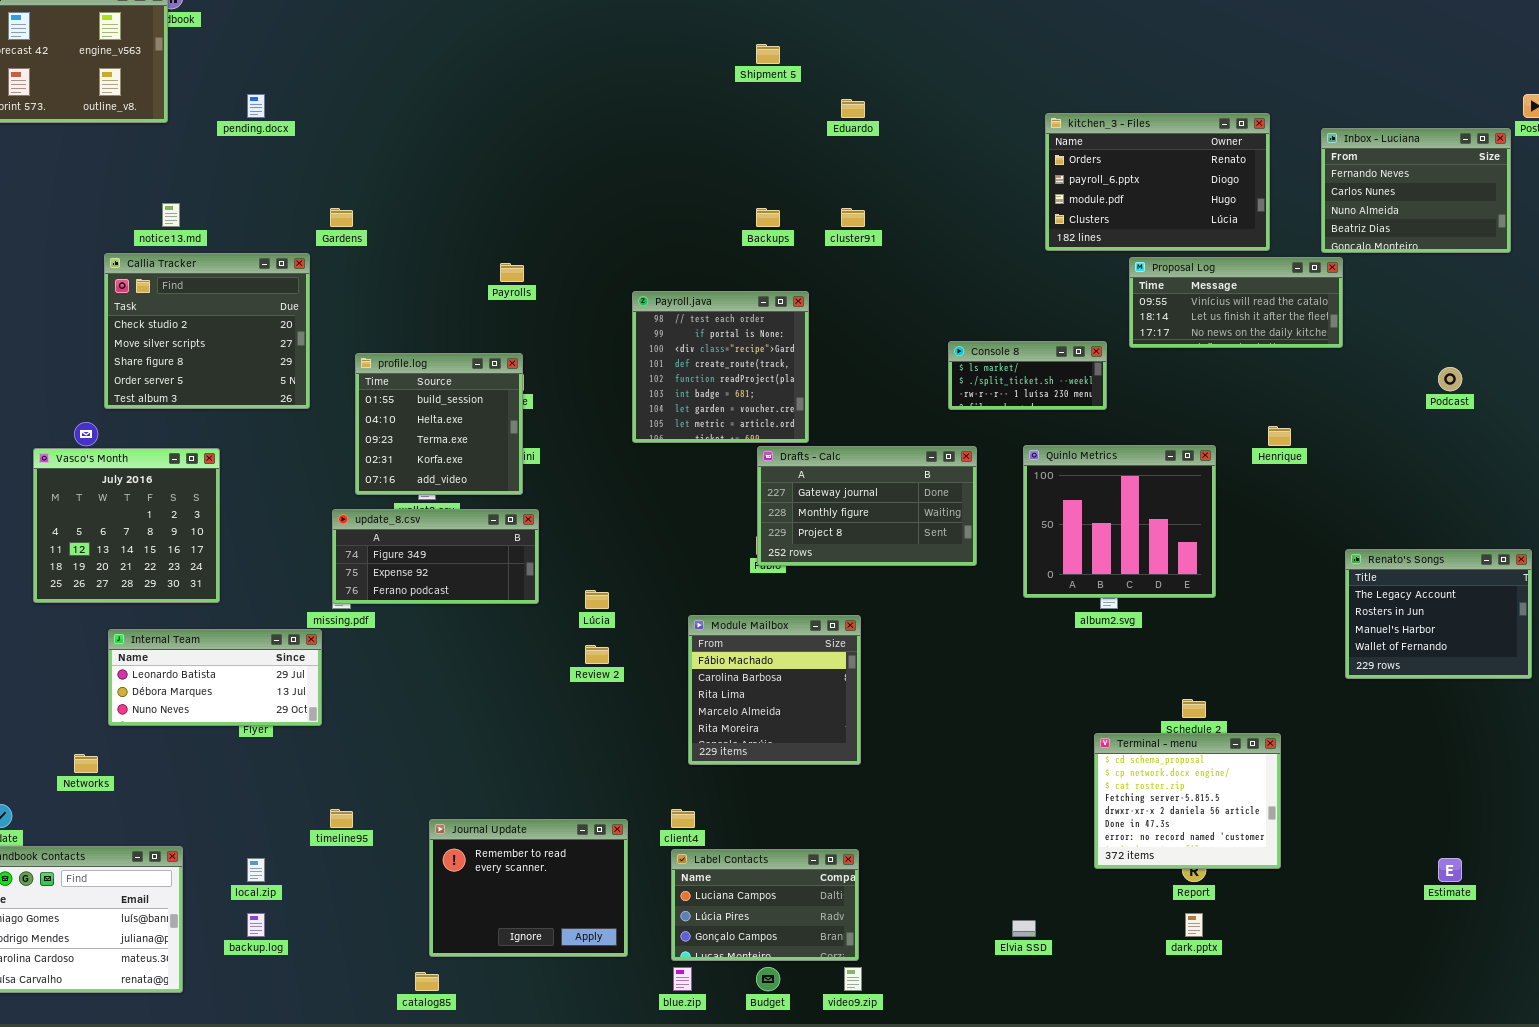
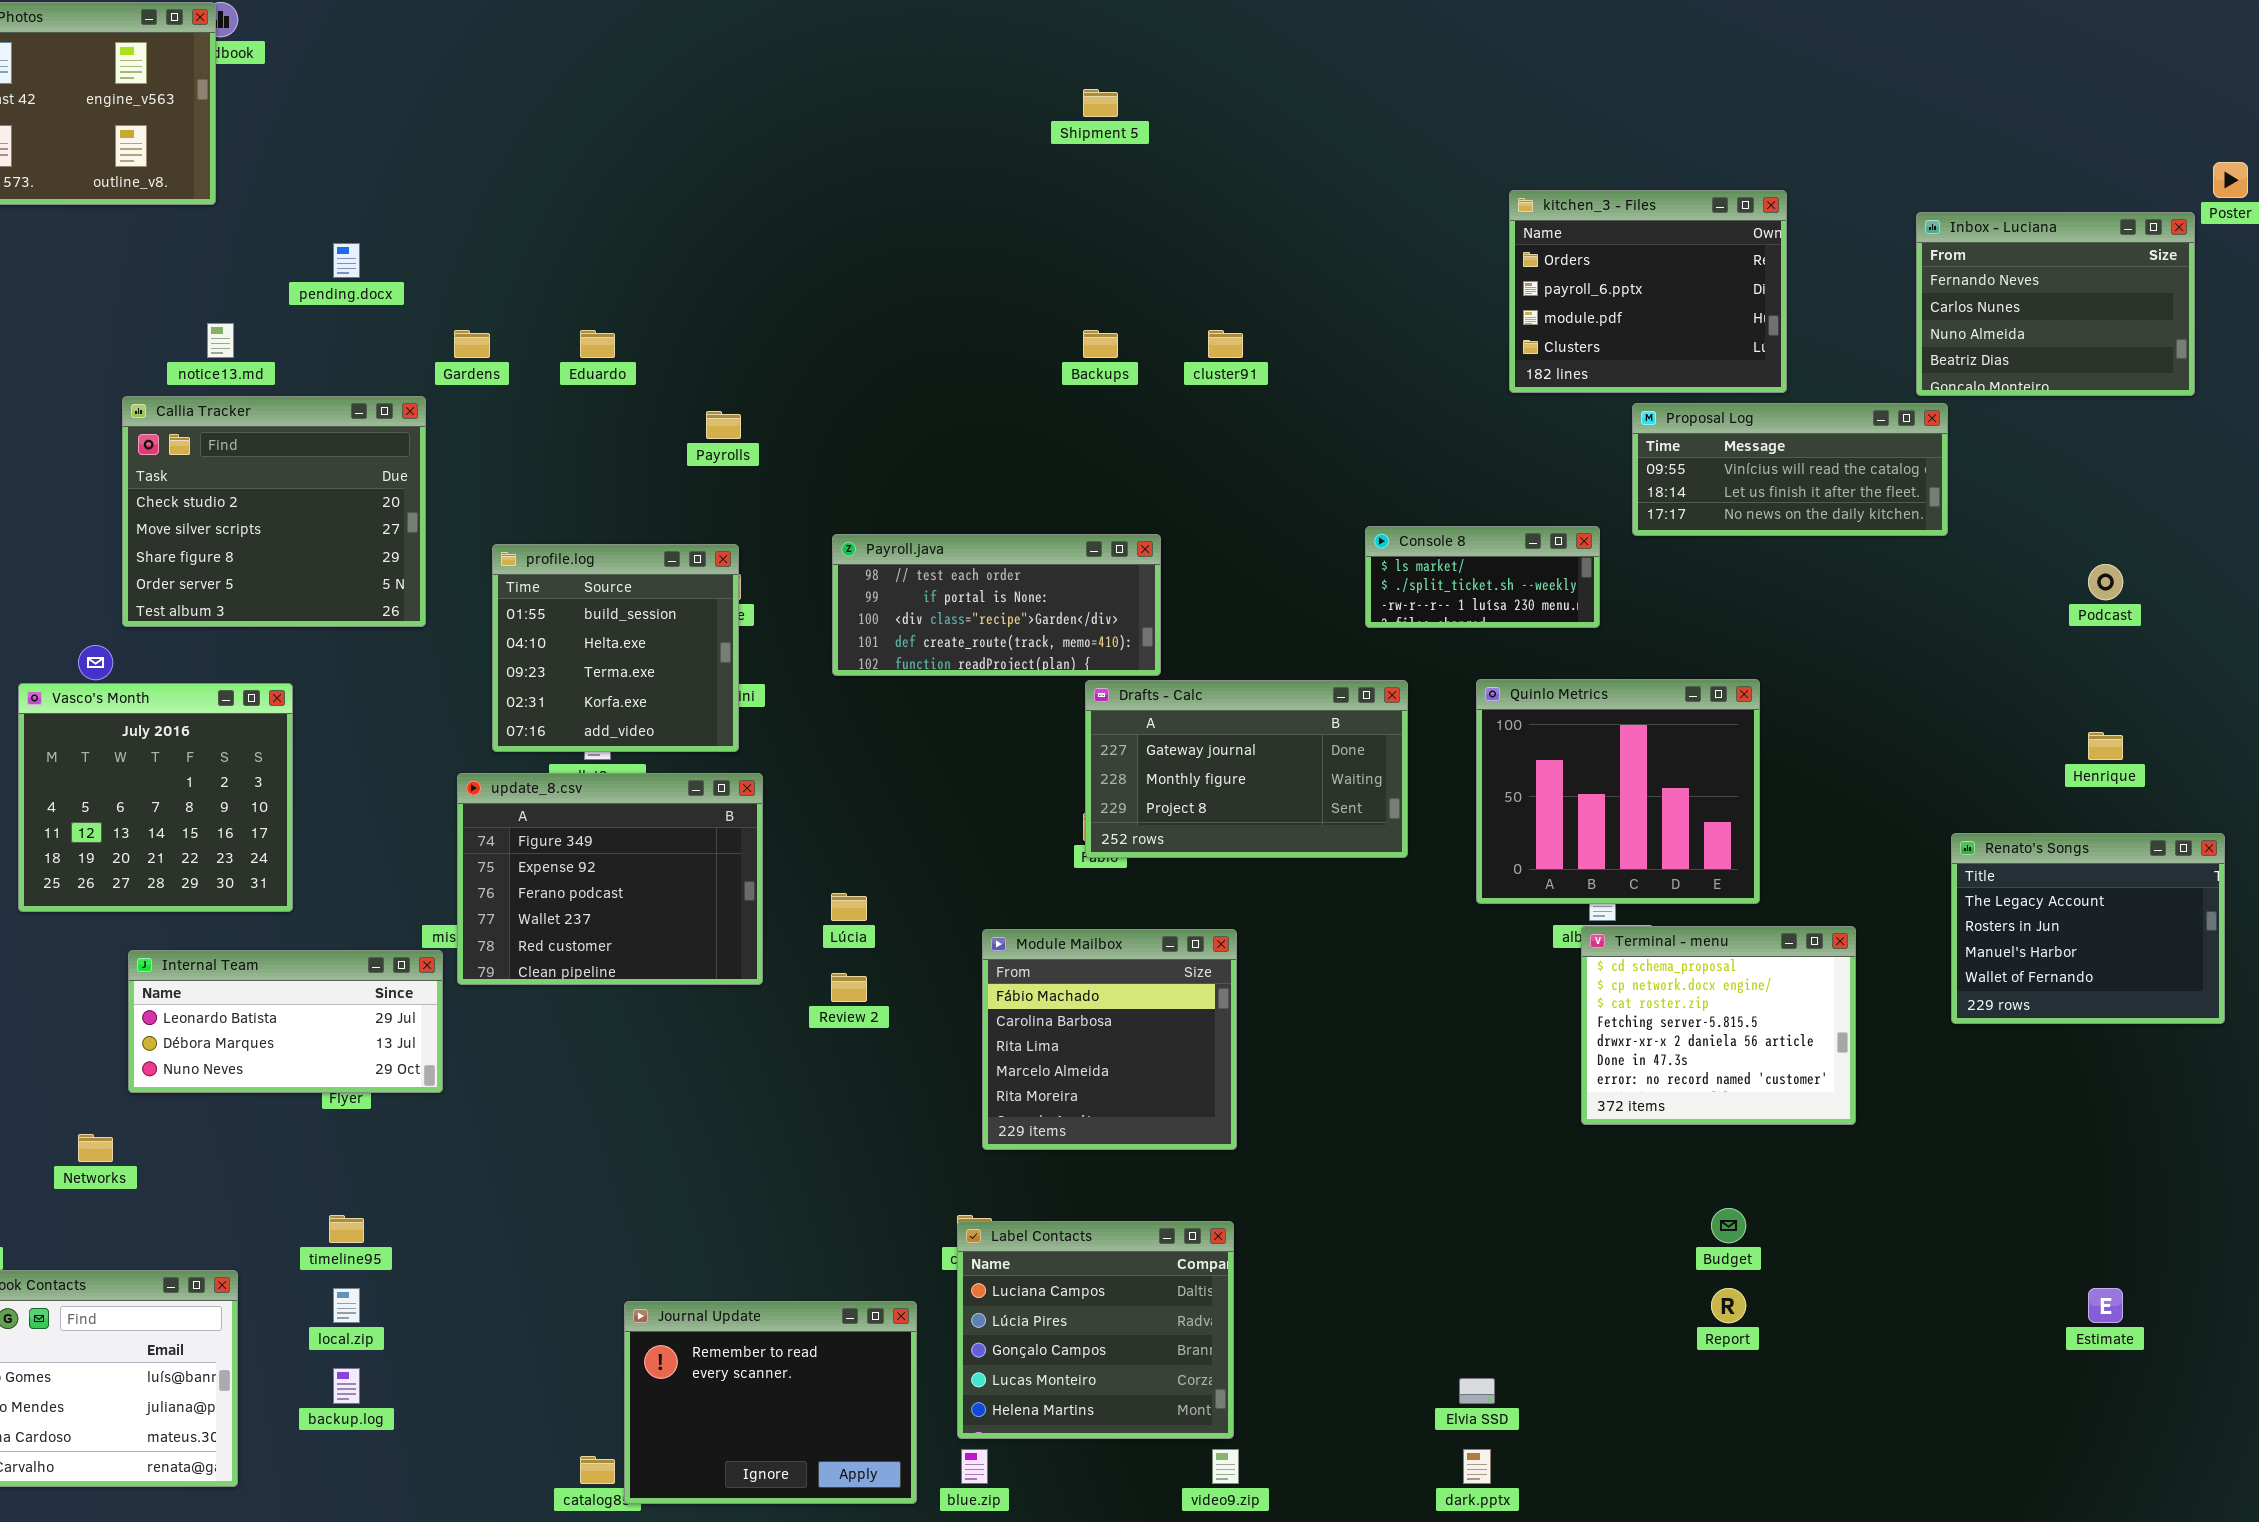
pending.docx: [247,94,265,118] -> [333,243,360,278], moved
Eduardo: [841,99,865,118] -> [580,330,615,358], moved
kitchen_3 - Files: [1045,113,1270,251] -> [1509,190,1787,393], resized
Payroll.java: [632,291,809,443] -> [832,534,1161,676], resized
Henrique: [1268,426,1291,446] -> [2088,732,2123,760], moved
update_8.csv: [332,509,539,604] -> [457,773,763,985], resized
Terminal - menu: [1094,733,1281,869] -> [1581,926,1856,1125], moved
timeline95: [330,809,353,828] -> [329,1215,364,1243], moved
Journal Update: [429,819,628,957] -> [624,1301,917,1504], moved
Label Contacts: [671,849,859,961] -> [957,1221,1234,1439], resized
dark.pptx: [1185,913,1203,937] -> [1463,1449,1491,1484], moved
Budget: [756,967,780,991] -> [1711,1208,1746,1243], moved

